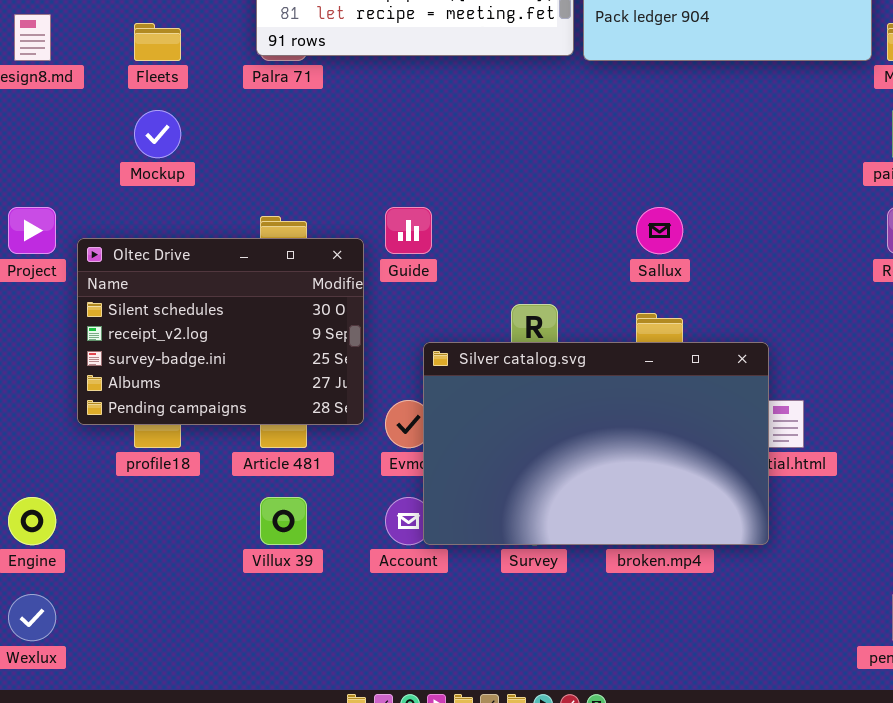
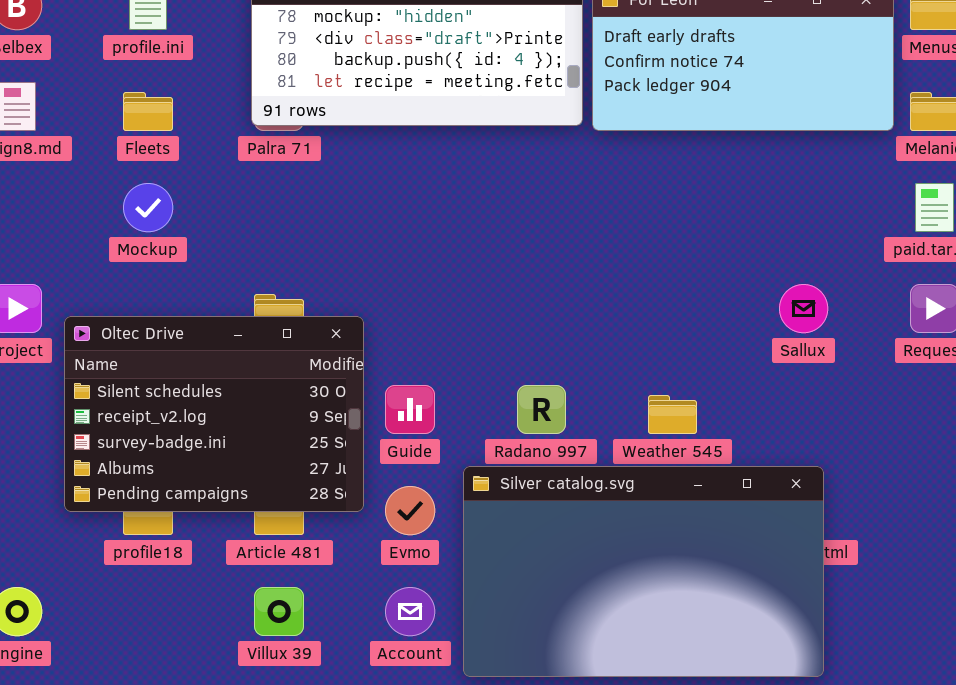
Guide: [385,207,432,254] -> [385,385,435,434], moved
Sallux: [636,207,683,254] -> [779,284,828,333], moved
Silver catalog.svg: [423,342,769,545] -> [463,466,824,677], moved

